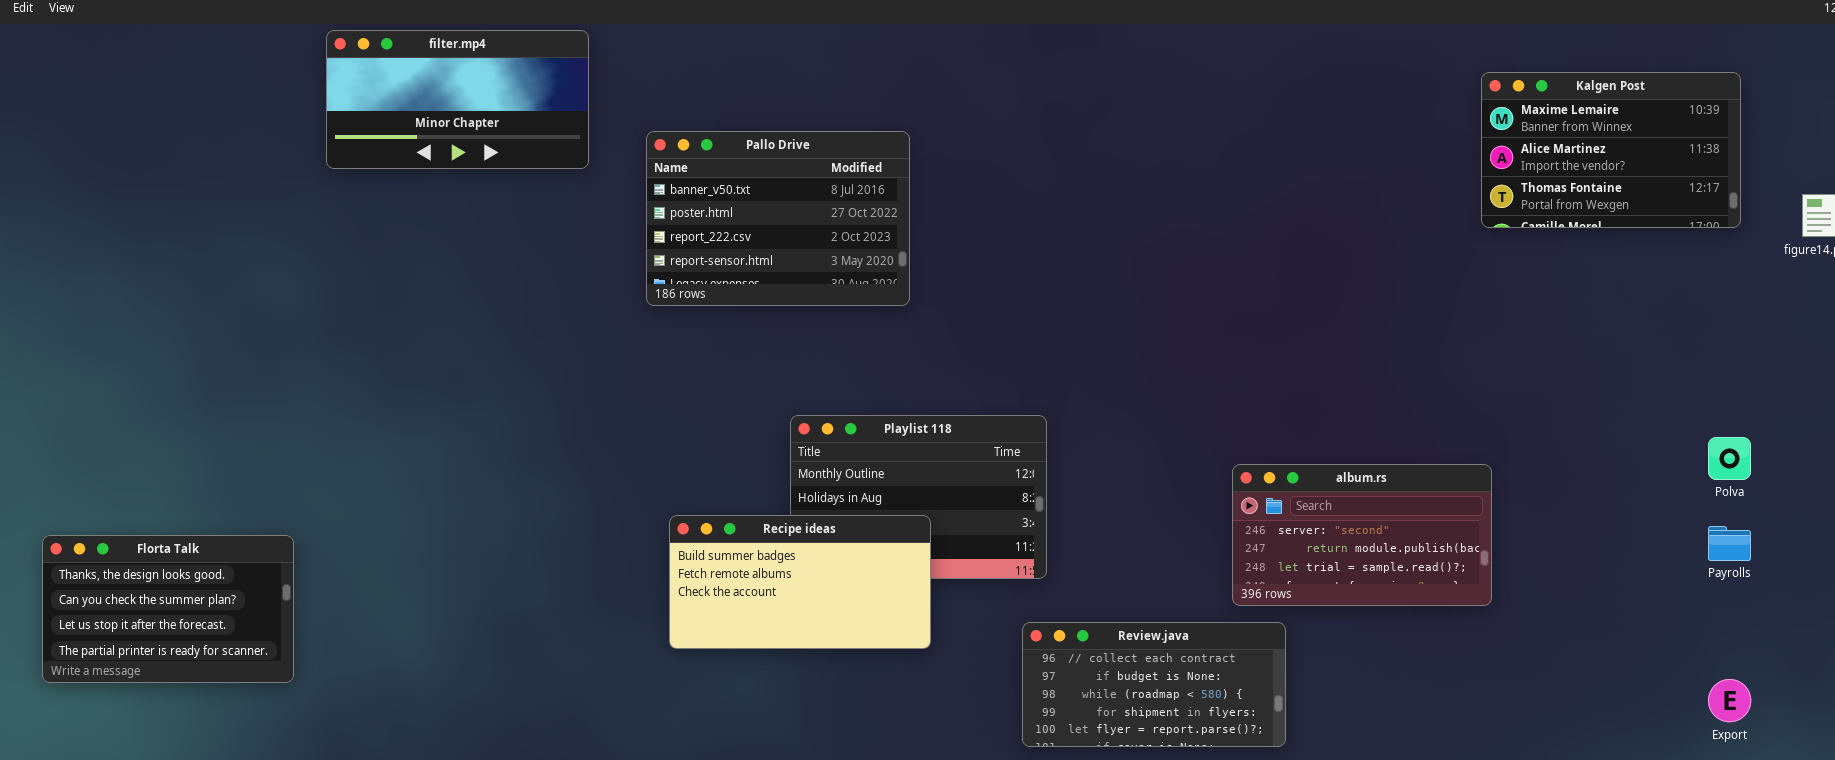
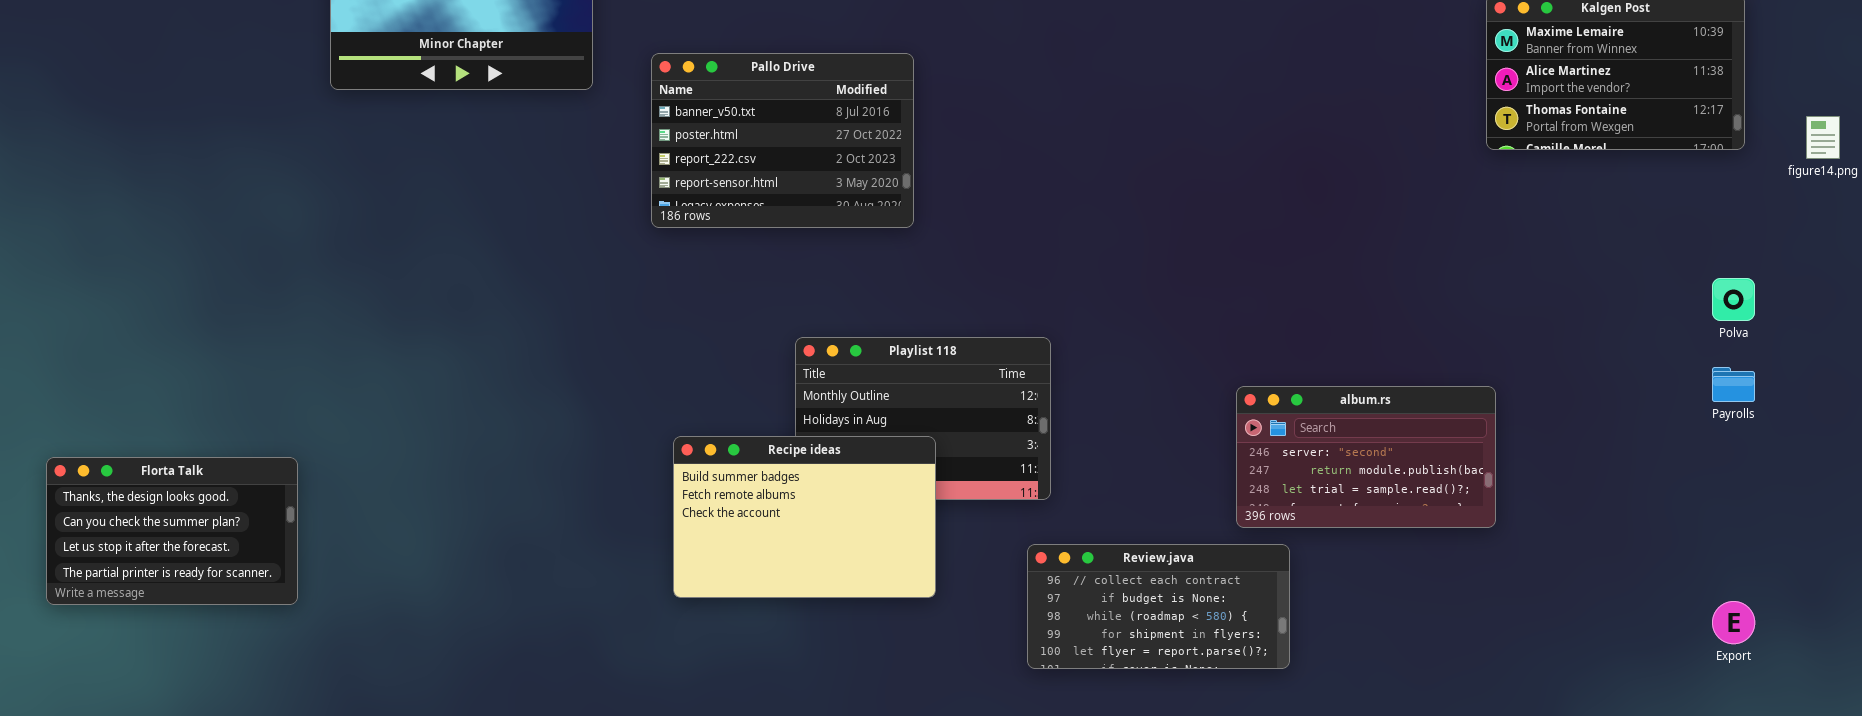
Polva: [1708,437,1751,480] -> [1712,278,1755,321], moved
Recipe ideas: [669,515,931,649] -> [673,436,936,598], resized
Payrolls: [1708,526,1751,561] -> [1712,367,1755,402], moved

